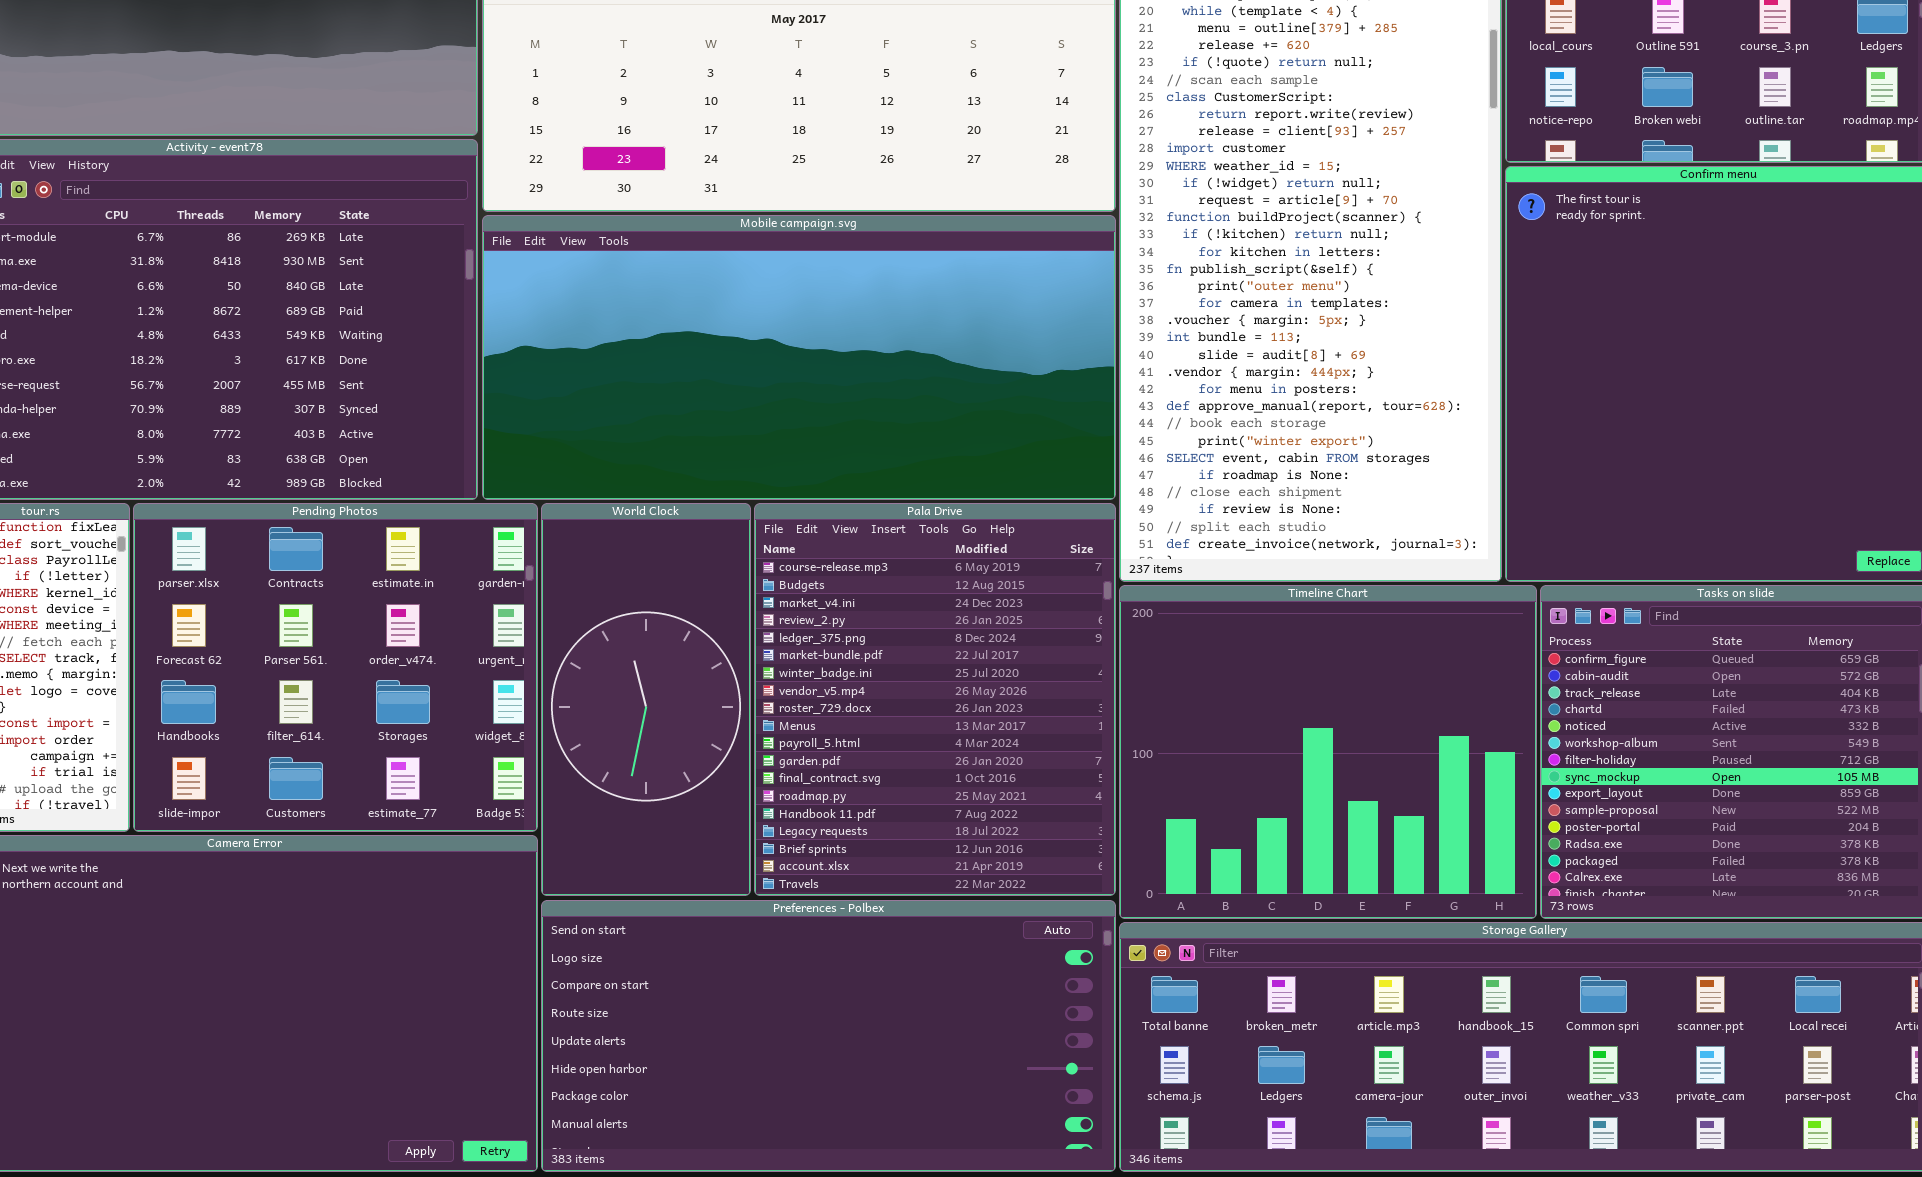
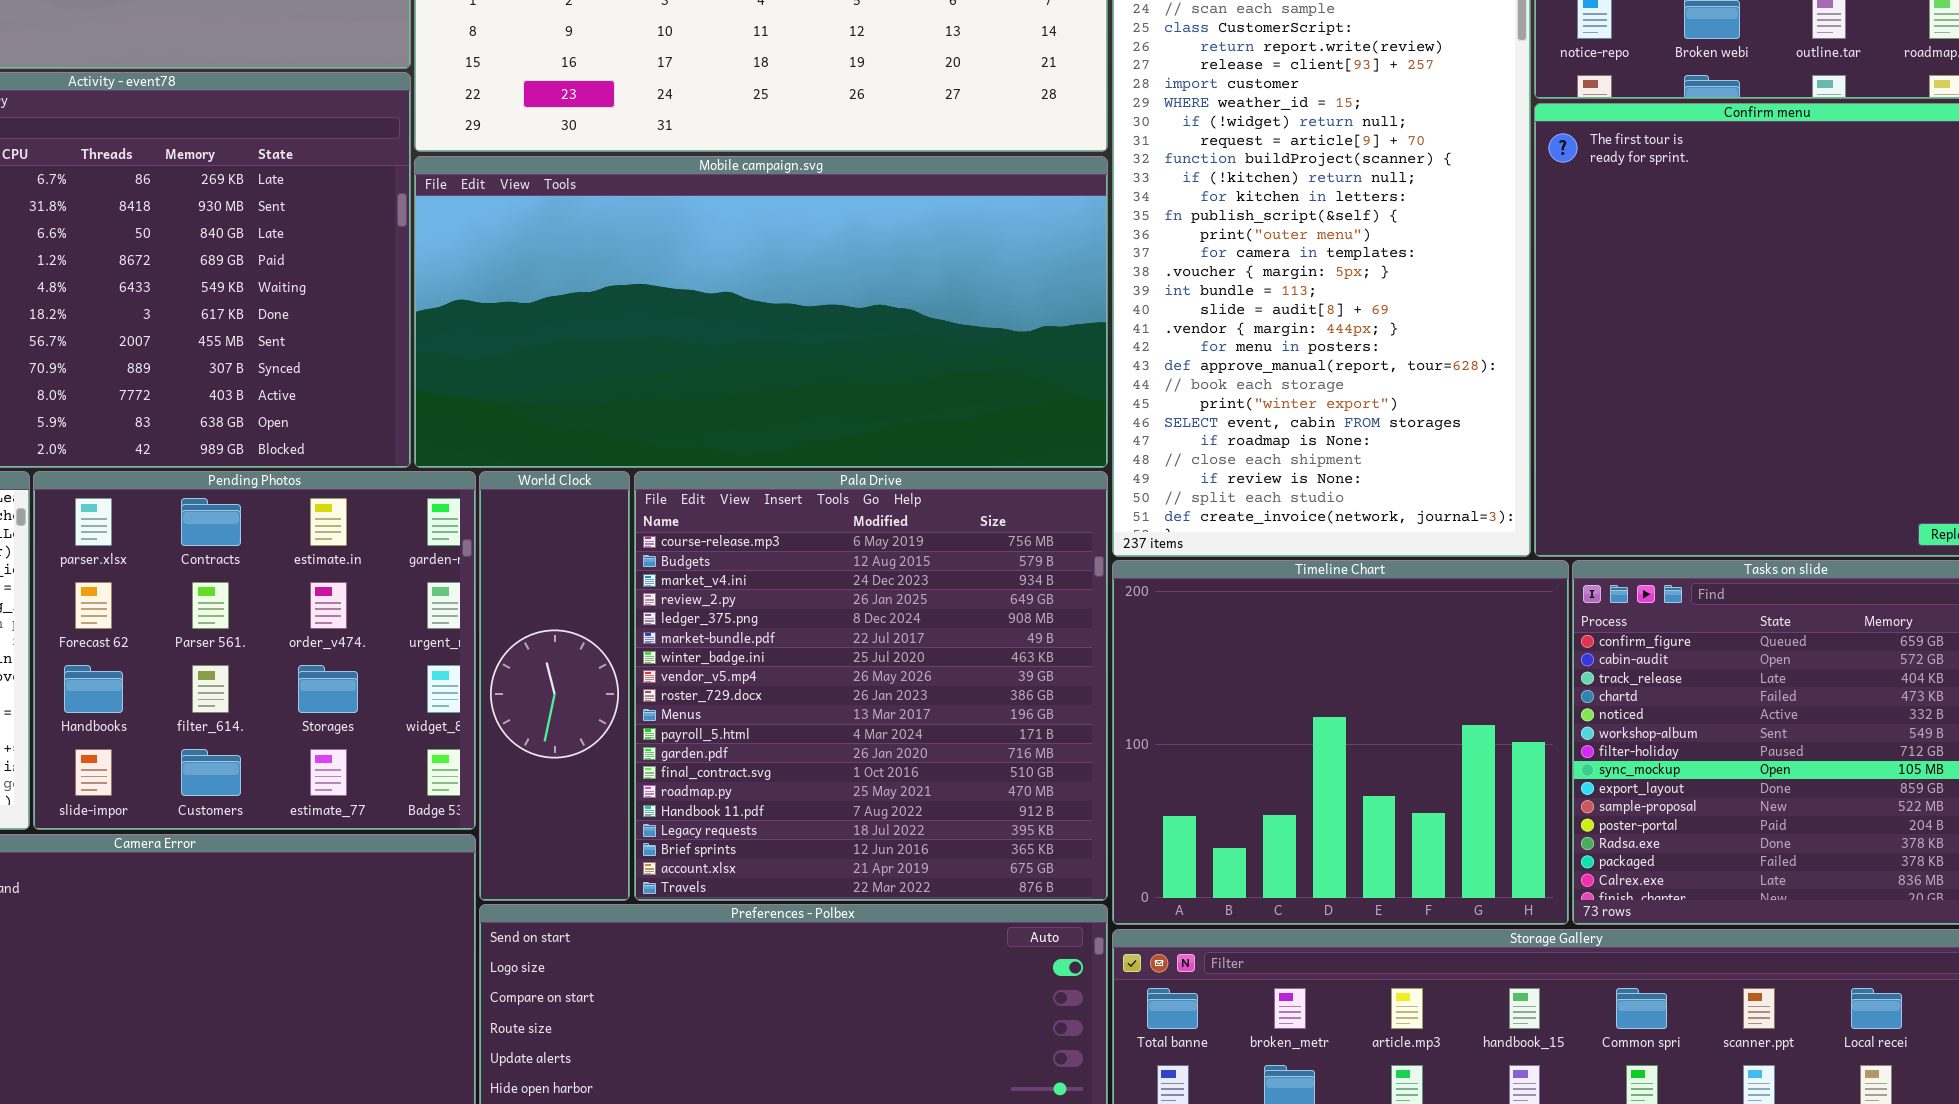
World Clock: [541,503,751,896] -> [479,471,630,901], resized
Pala Drive: [754,503,1116,896] -> [634,471,1108,901], resized

